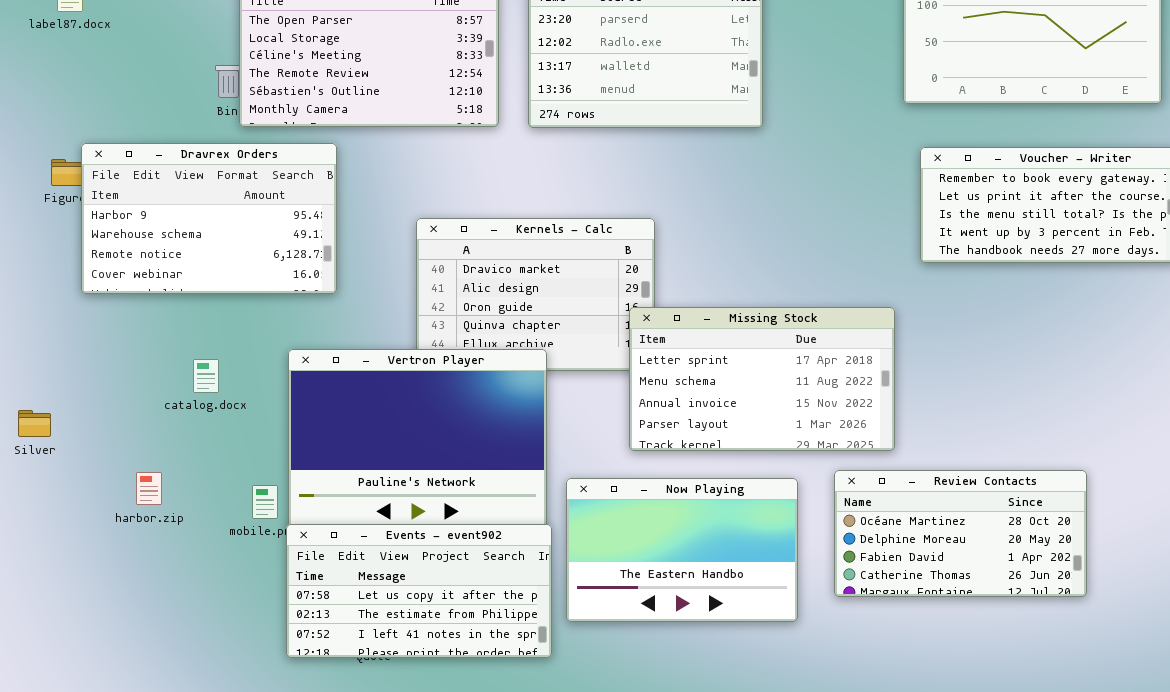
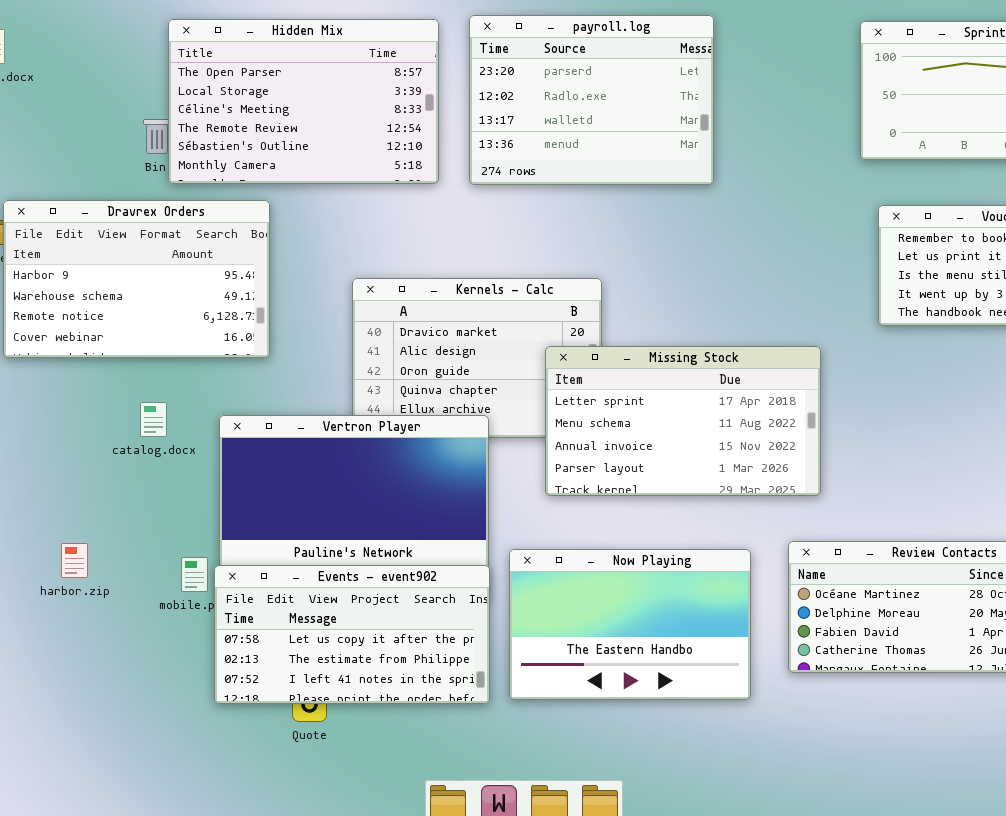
Missing Stock: [629,307,895,451] -> [545,346,821,496], moved
catalog.docx: [193,359,219,393] -> [140,402,167,437], moved
Events - event902: [286,524,552,658] -> [214,565,490,704], moved

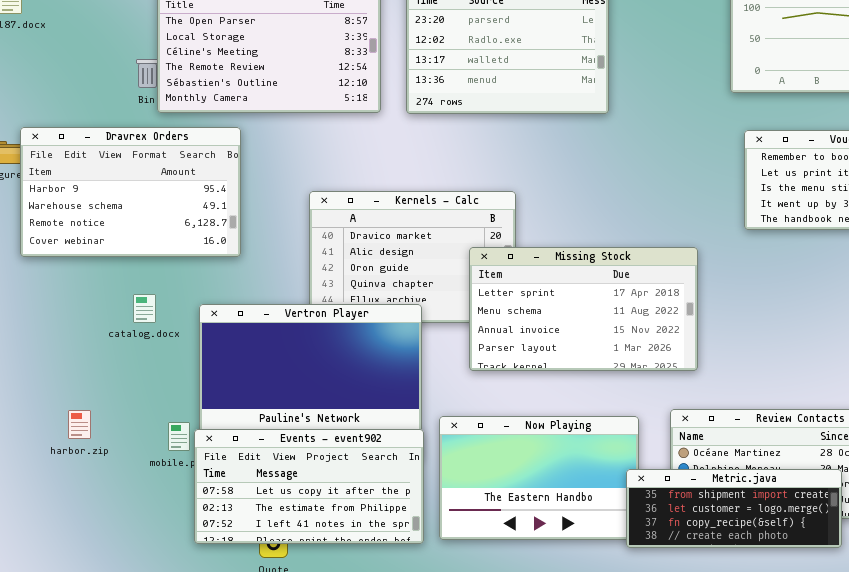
Metric.java: none -> [626,469,842,548], opened

